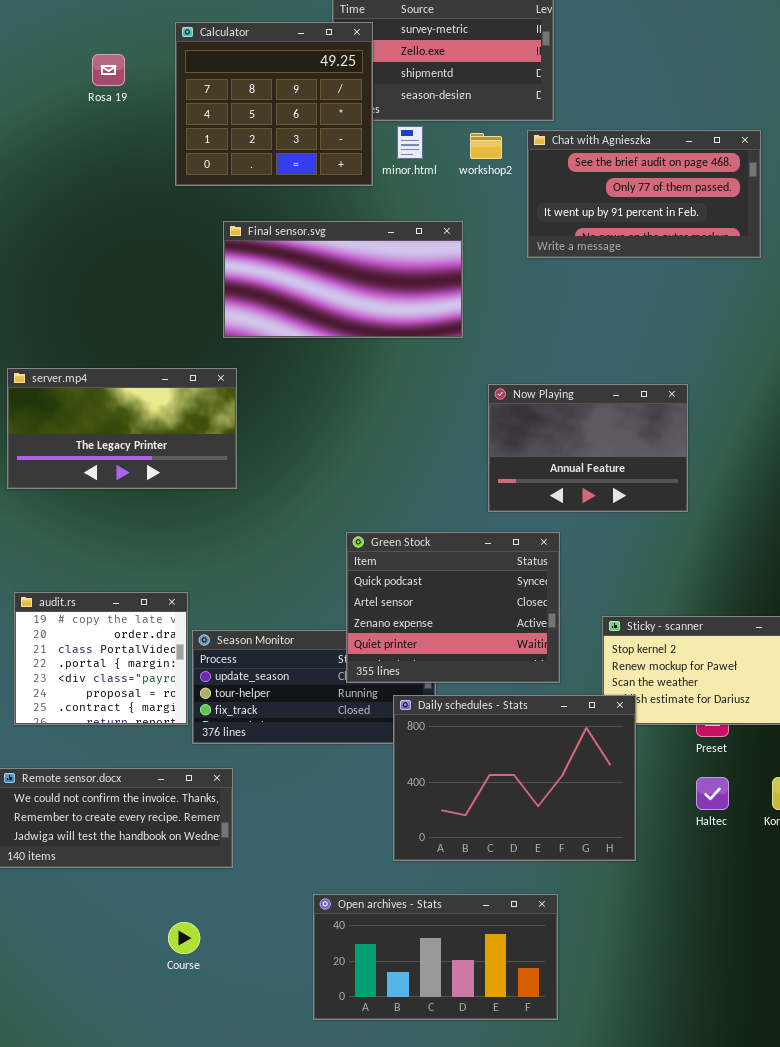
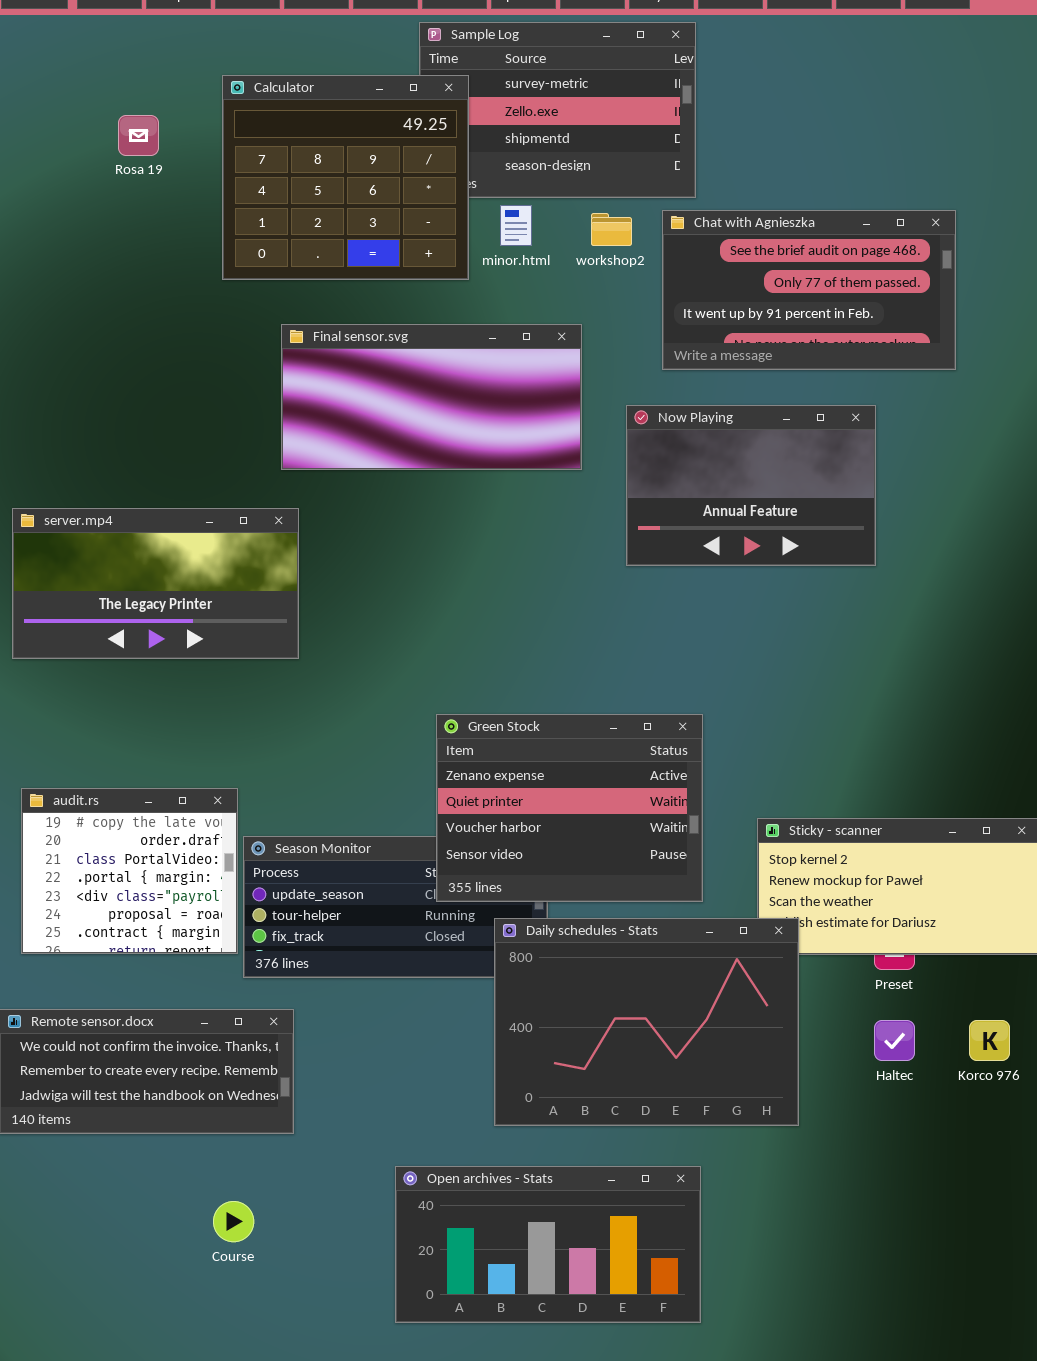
Now Playing: [488,384,688,512] -> [626,405,876,566], moved
Green Stock: [346,532,560,683] -> [436,714,703,902], scrolled down 2 rows

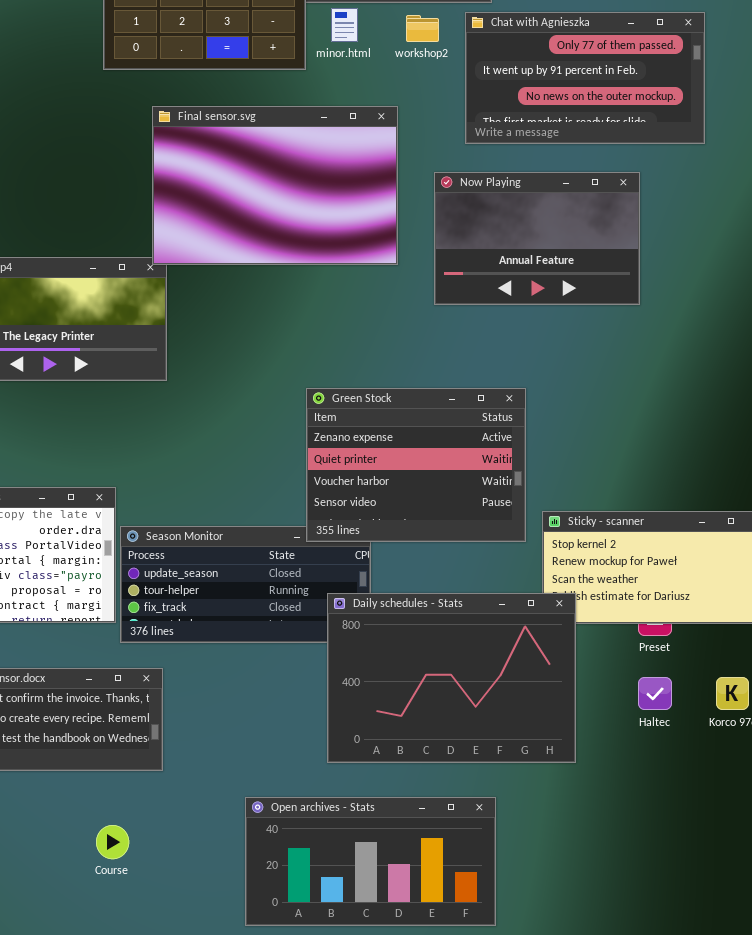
Chat with Agnieszka: [662,210,956,370] -> [465,12,705,144], scrolled down 1 row
Final sensor.svg: [281,324,582,470] -> [152,106,398,265], resized
Green Stock: [436,714,703,902] -> [306,388,526,542], moved

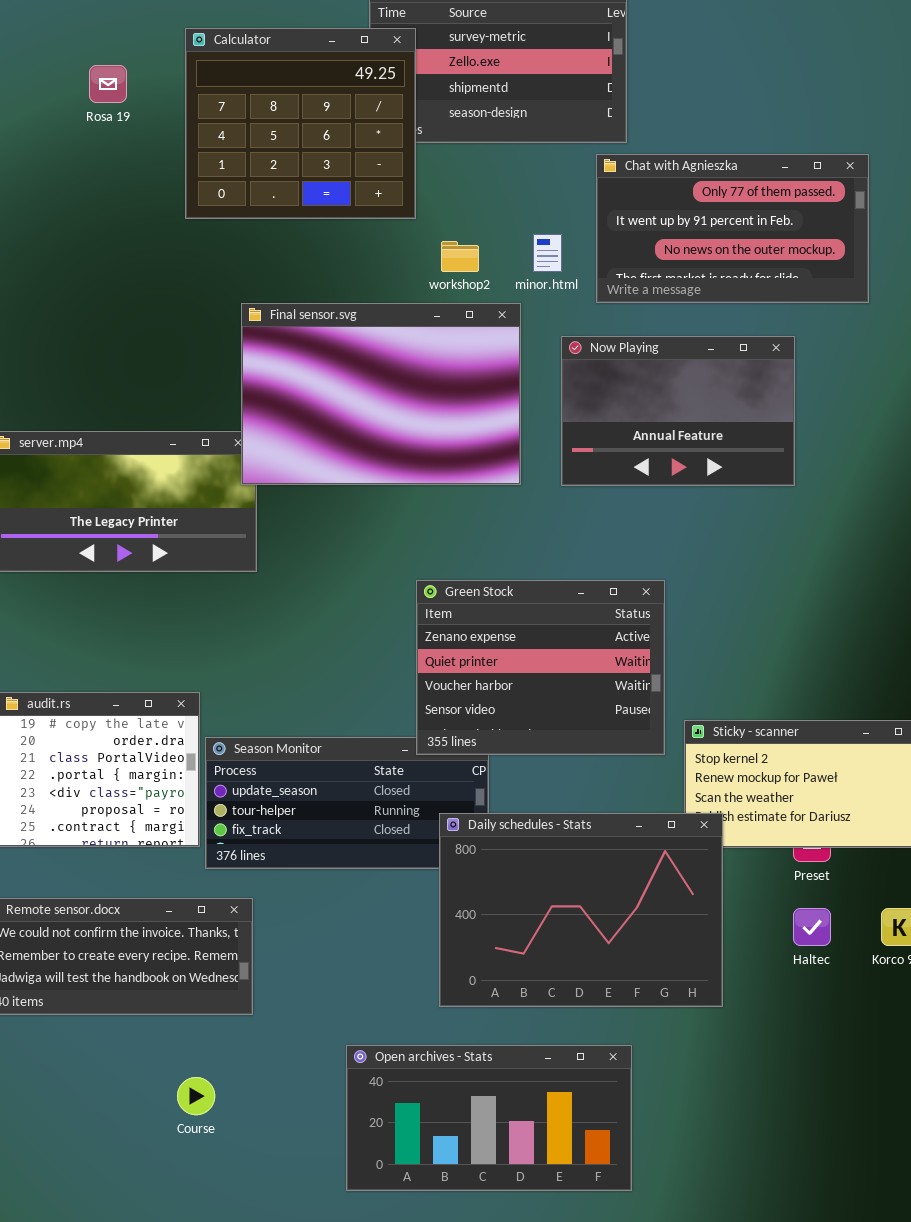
minor.html: [331,8,358,42] -> [533,234,562,272], moved
workshop2: [406,15,439,42] -> [441,241,479,272], moved
Final sensor.svg: [152,106,398,265] -> [241,303,521,485], moved

